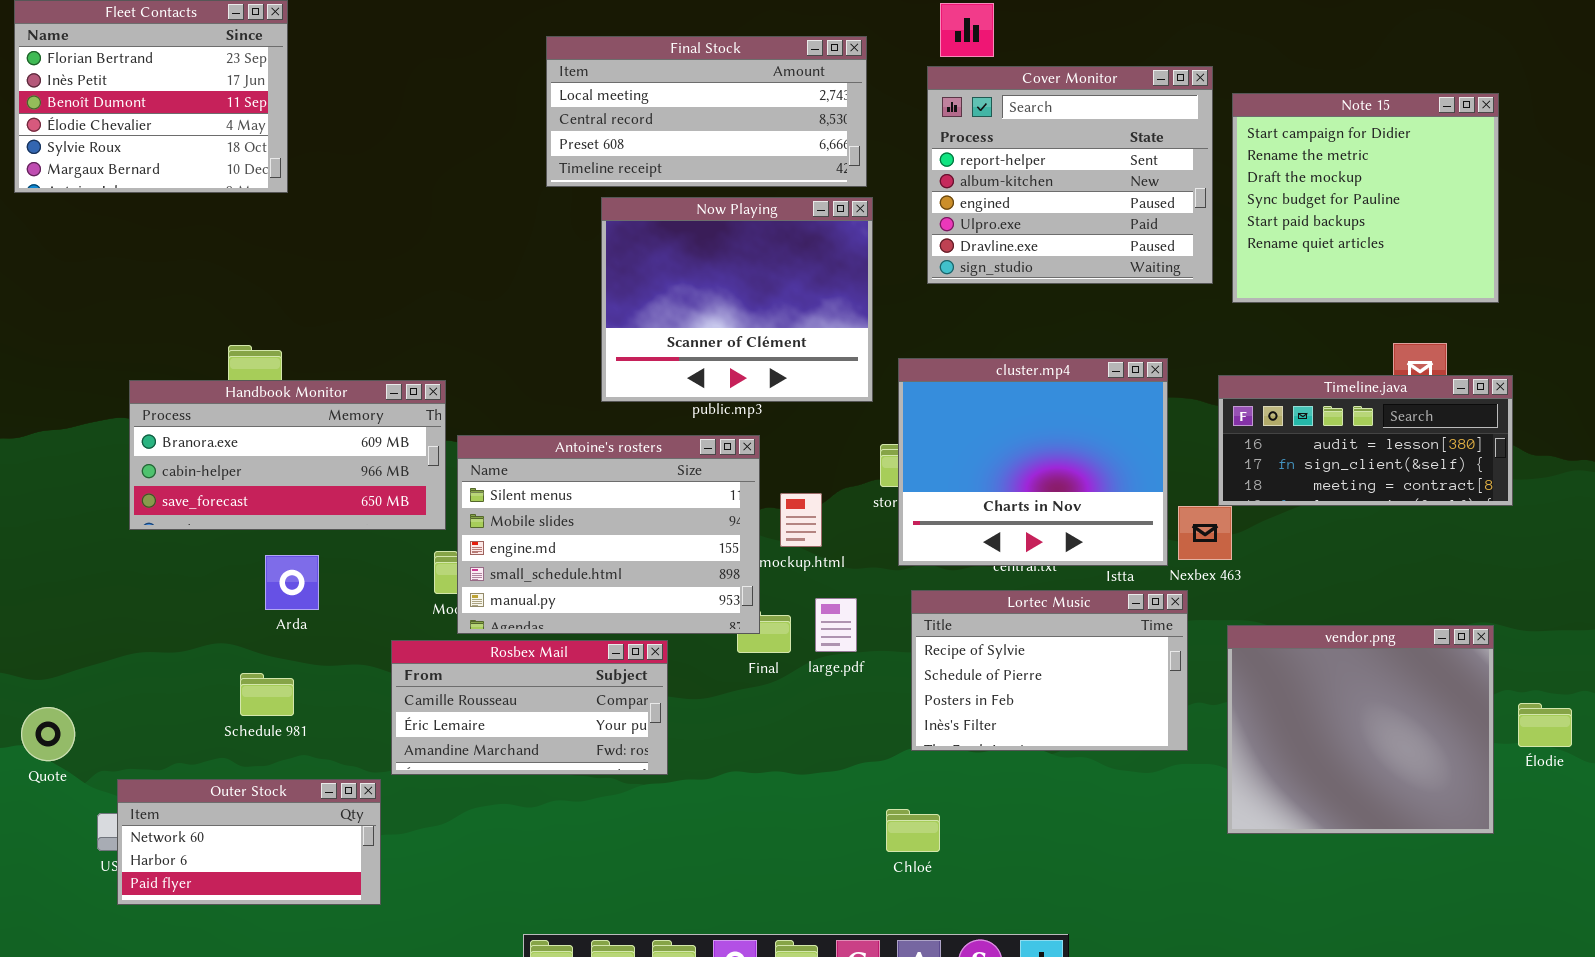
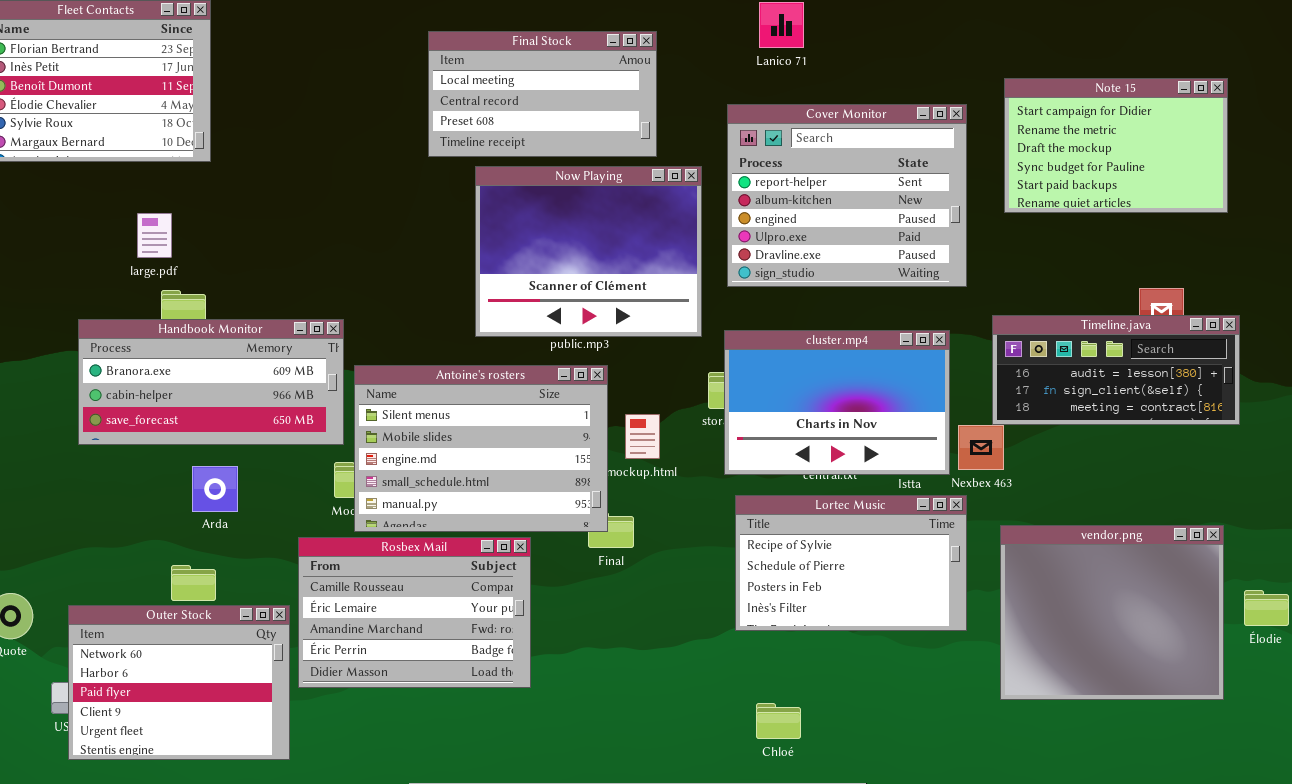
Final Stock: [546,36,867,187] -> [428,31,657,157], resized
Cover Monitor: [927,66,1213,284] -> [727,104,967,287], moved
Note 15: [1232,93,1499,303] -> [1004,78,1228,213], resized
cluster.mp4: [898,358,1168,566] -> [724,330,950,475], resized
large.pdf: [815,598,857,652] -> [137,213,172,258], moved
Rosbex Mail: [391,640,668,775] -> [298,537,531,688], resized
Outer Stock: [117,779,381,905] -> [68,605,290,760], resized
Chloé: [886,809,940,852] -> [756,703,801,739], moved

